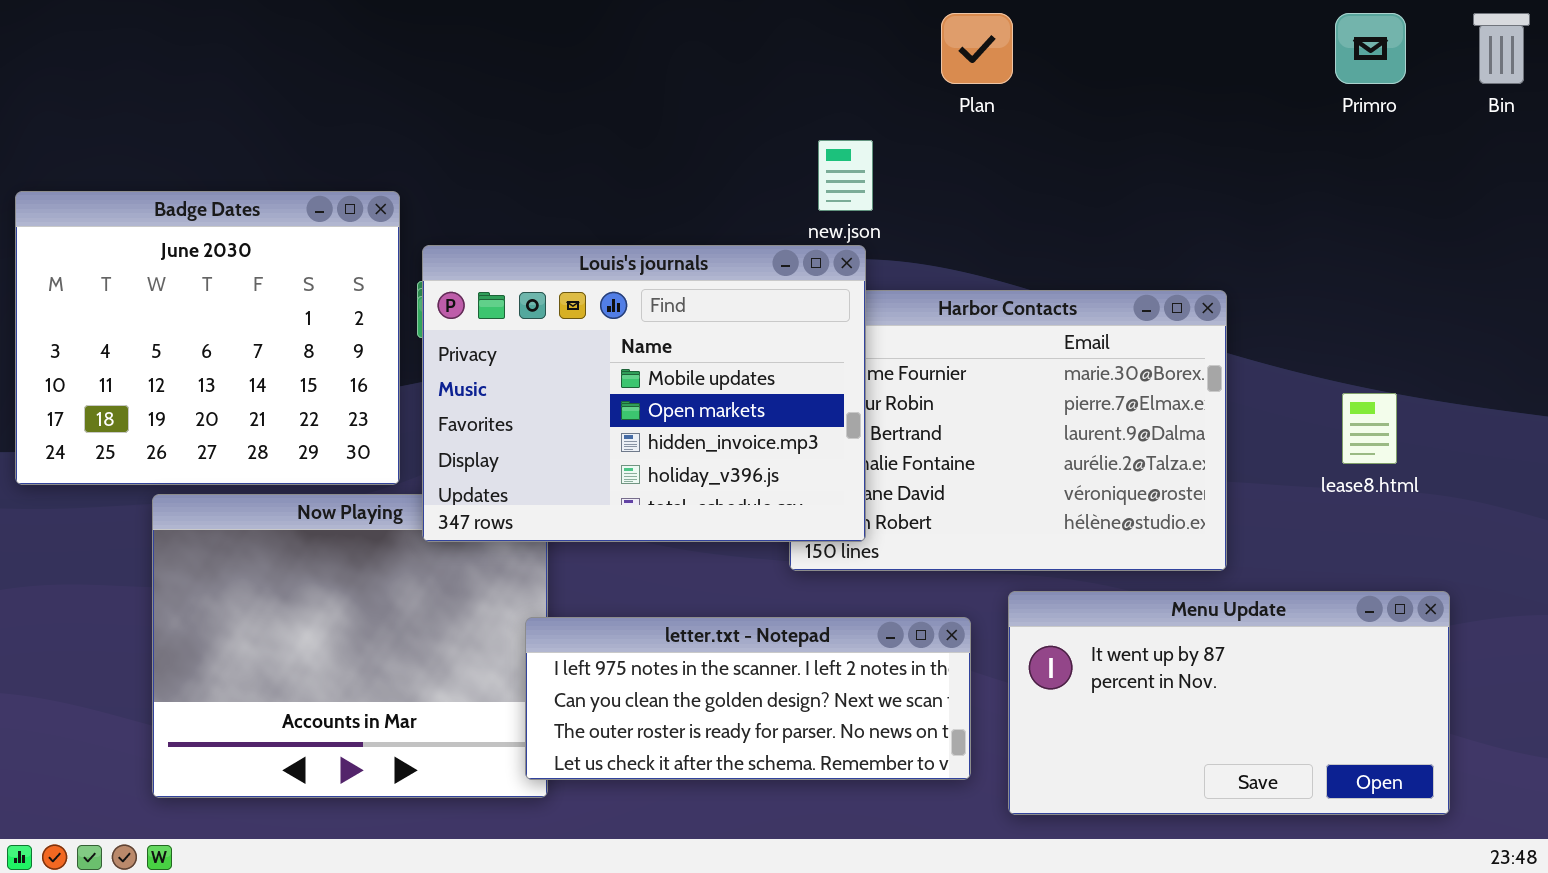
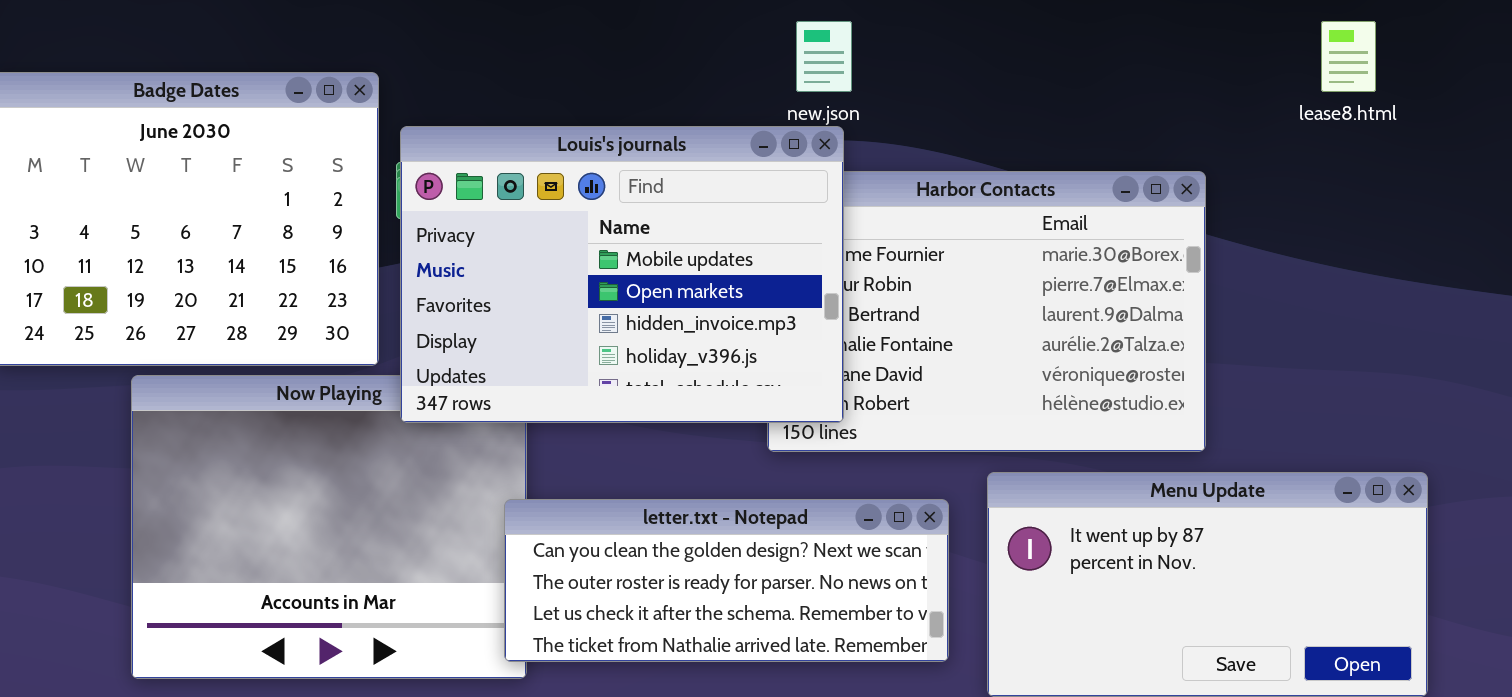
lease8.html: [1342,393,1397,464] -> [1321,21,1376,92], moved
letter.txt - Notepad: [525,617,971,780] -> [504,499,949,662], scrolled down 1 row

